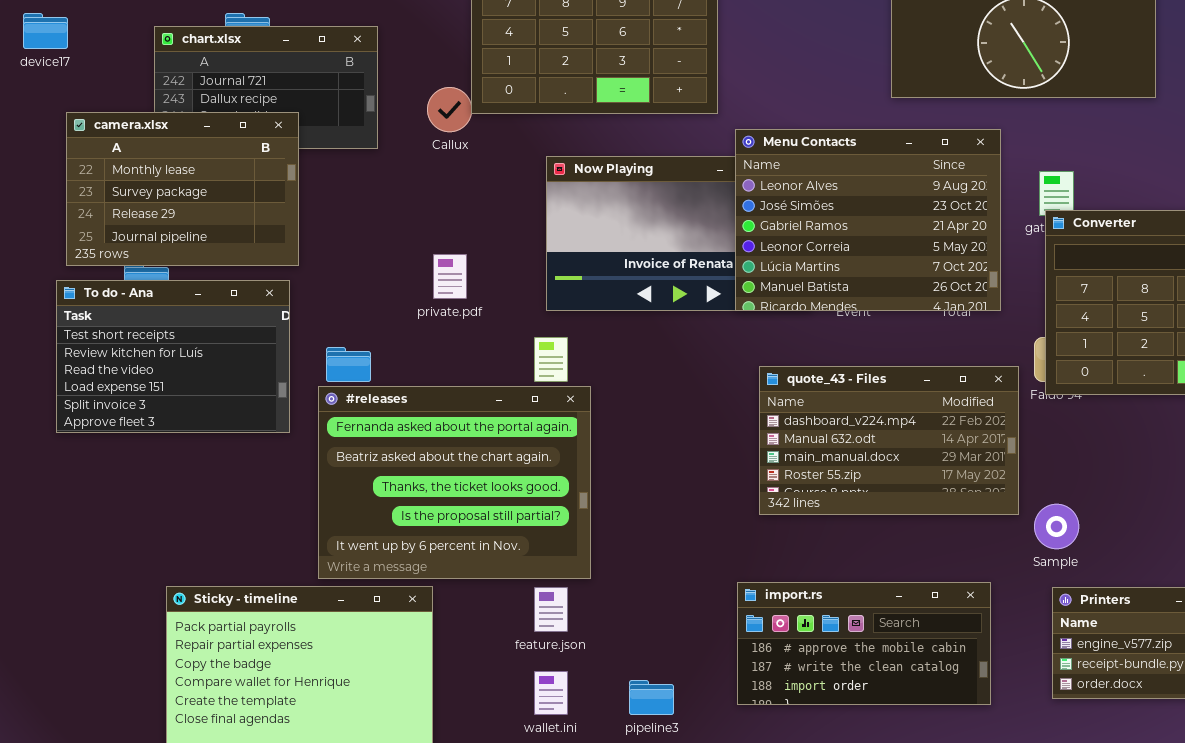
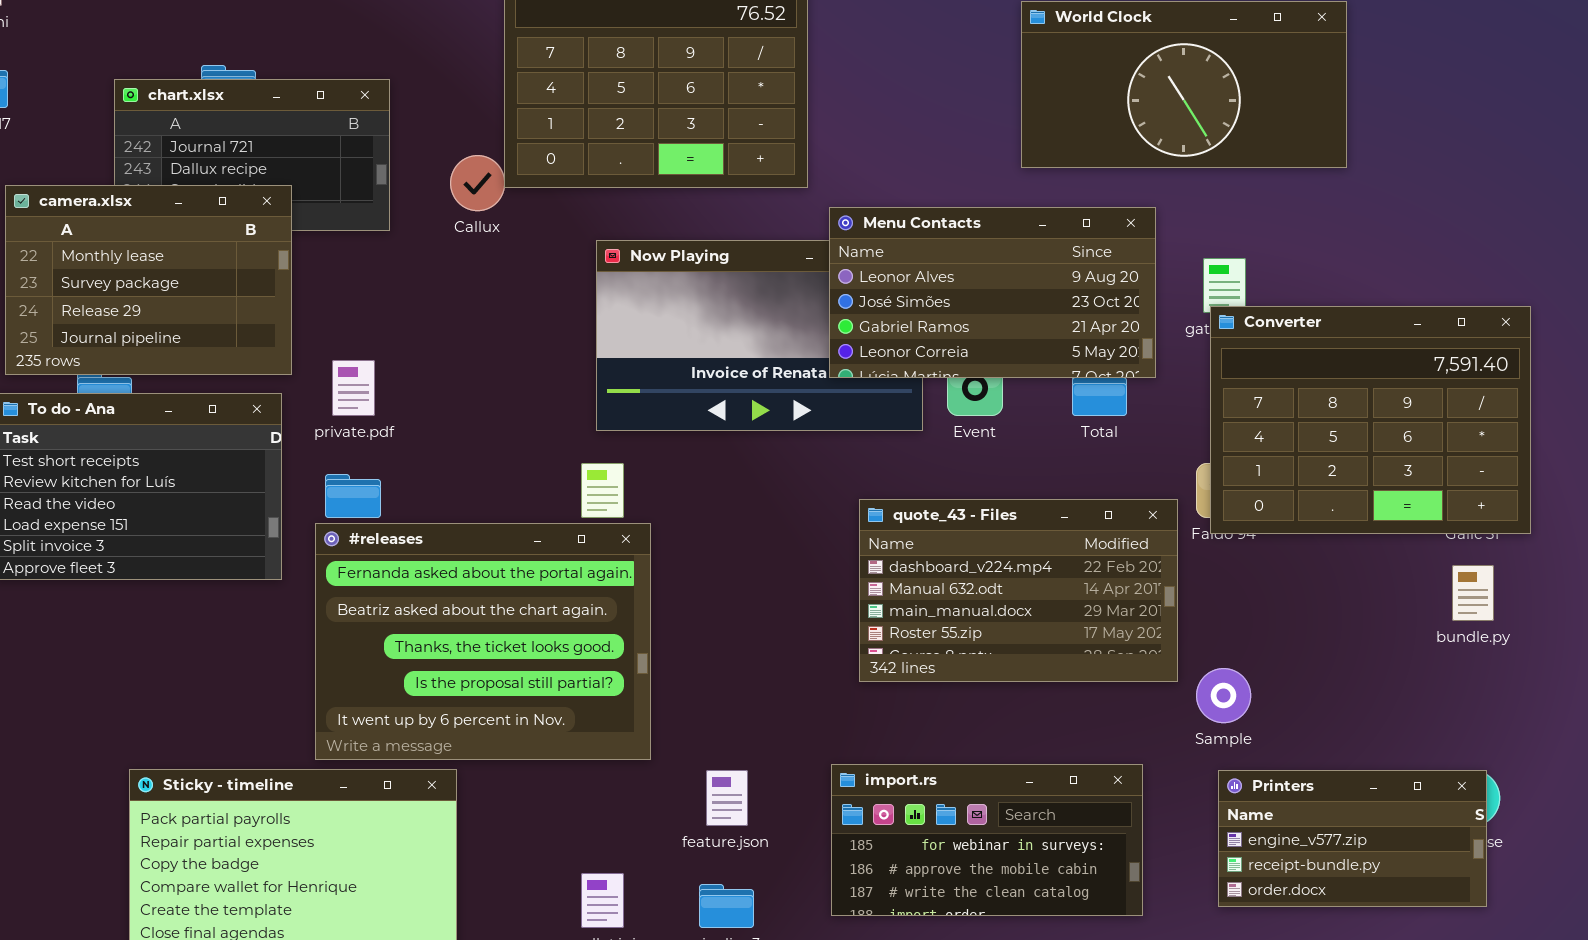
Menu Contacts: [735,129,1001,311] -> [829,207,1156,378], resized
private.pdf: [433,254,467,299] -> [332,360,375,416], moved
import.rs: [737,582,991,705] -> [831,764,1143,916], scrolled up 1 row
feature.json: [534,587,568,632] -> [706,770,748,826], moved

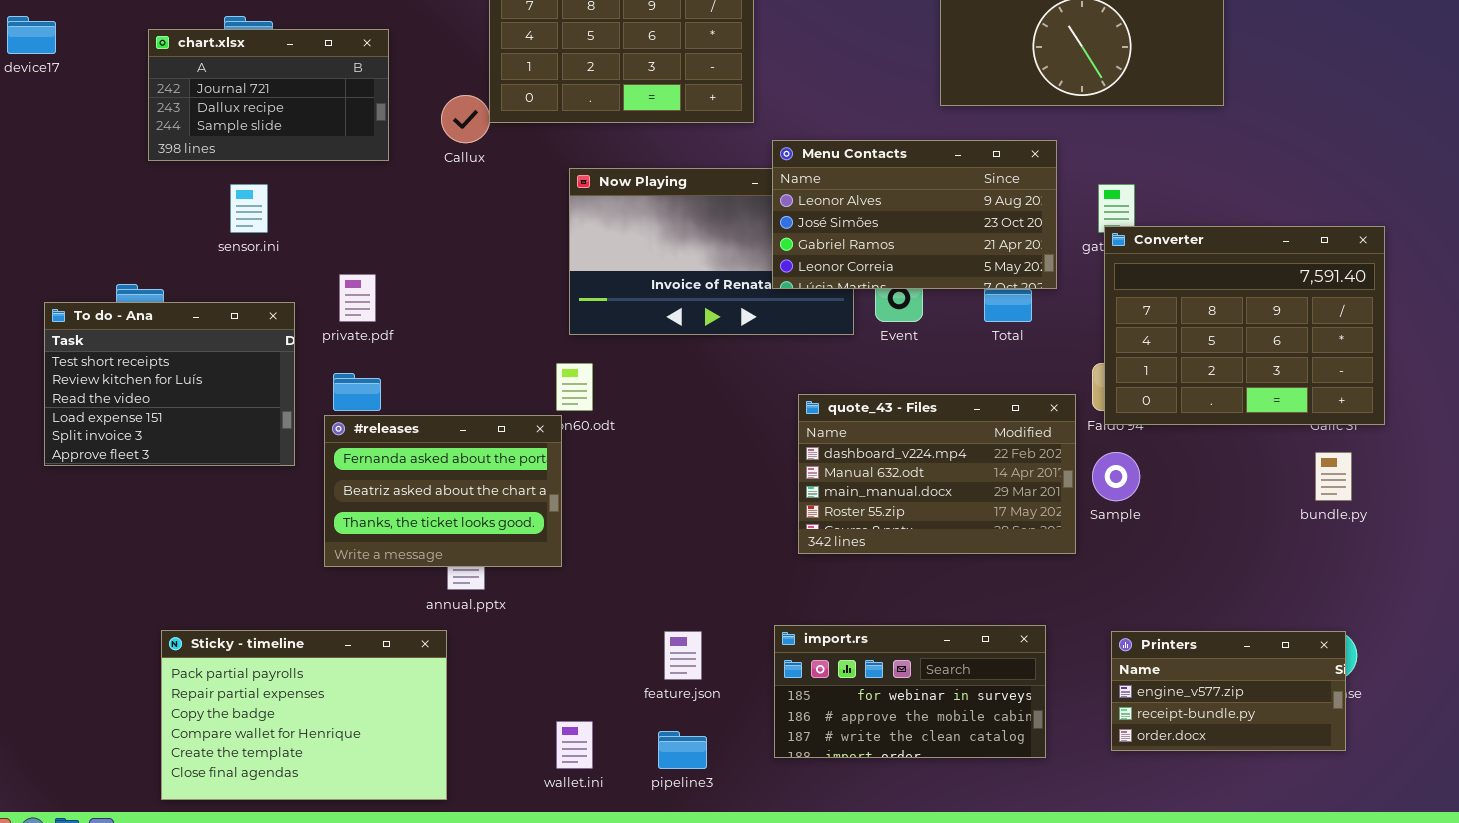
camera.xlsx: [5,185,292,375] -> none, closed
#releases: [315,523,651,760] -> [324,415,562,567], resized
Sample: [1196,668,1251,723] -> [1092,452,1140,501], moved

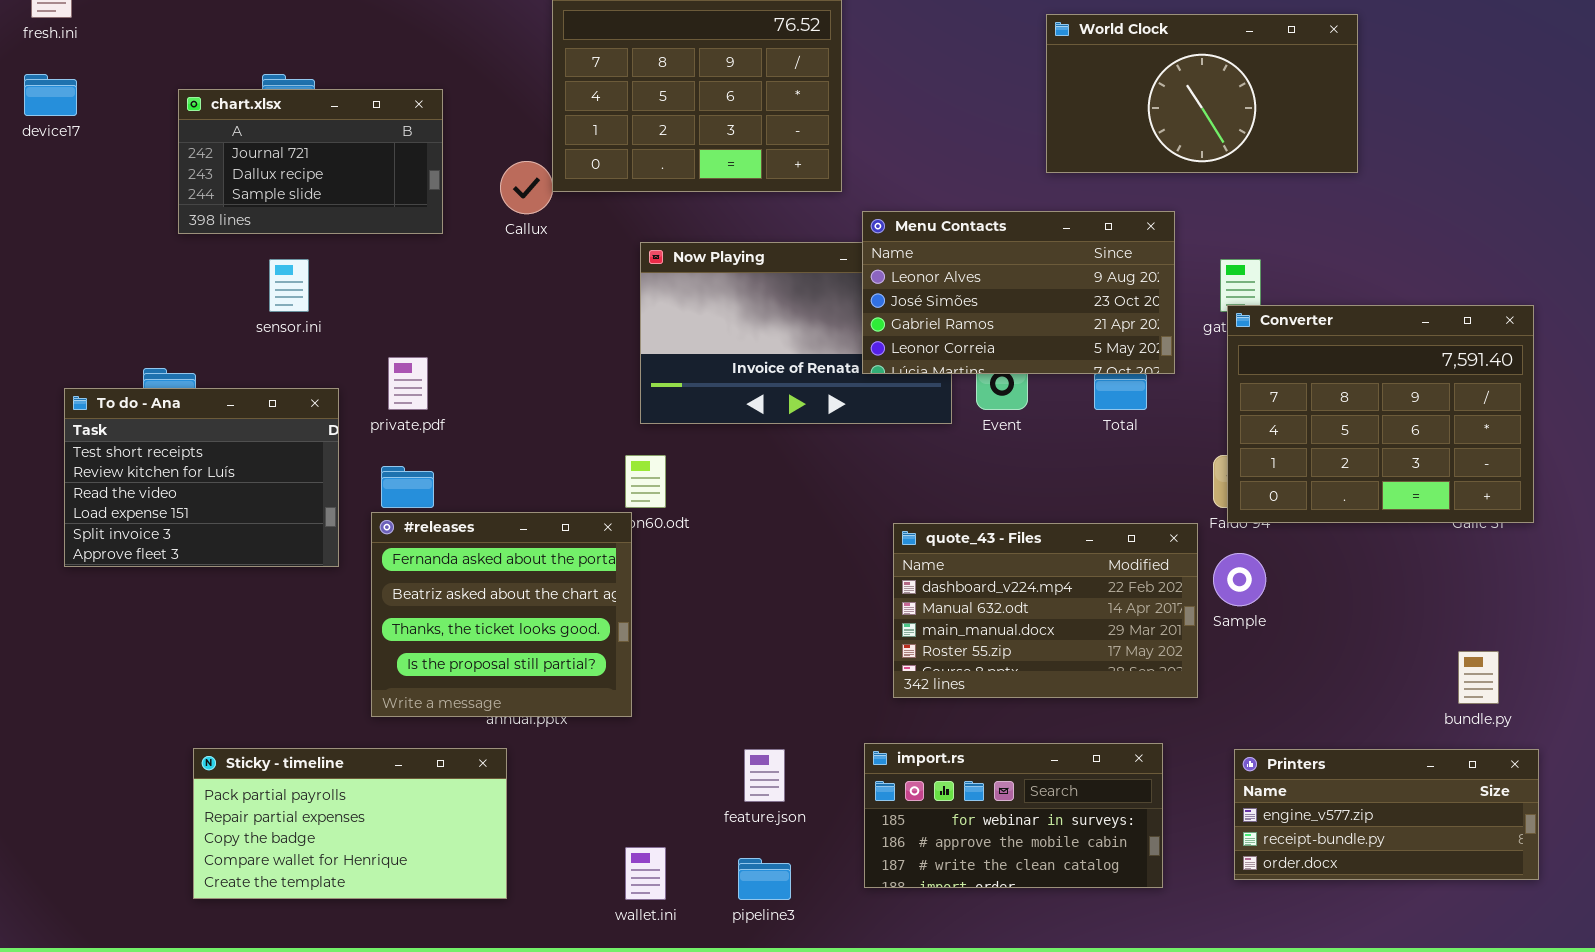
quote_43 - Files: [798,394,1076,554] -> [893,523,1198,698], moved
#releases: [324,415,562,567] -> [371,512,632,717], resized
bundle.py: [1315,452,1352,501] -> [1458,651,1499,704], moved
Sticky - timeline: [161,630,447,800] -> [193,748,507,899], resized
Printers: [1111,631,1346,751] -> [1234,749,1539,880], resized

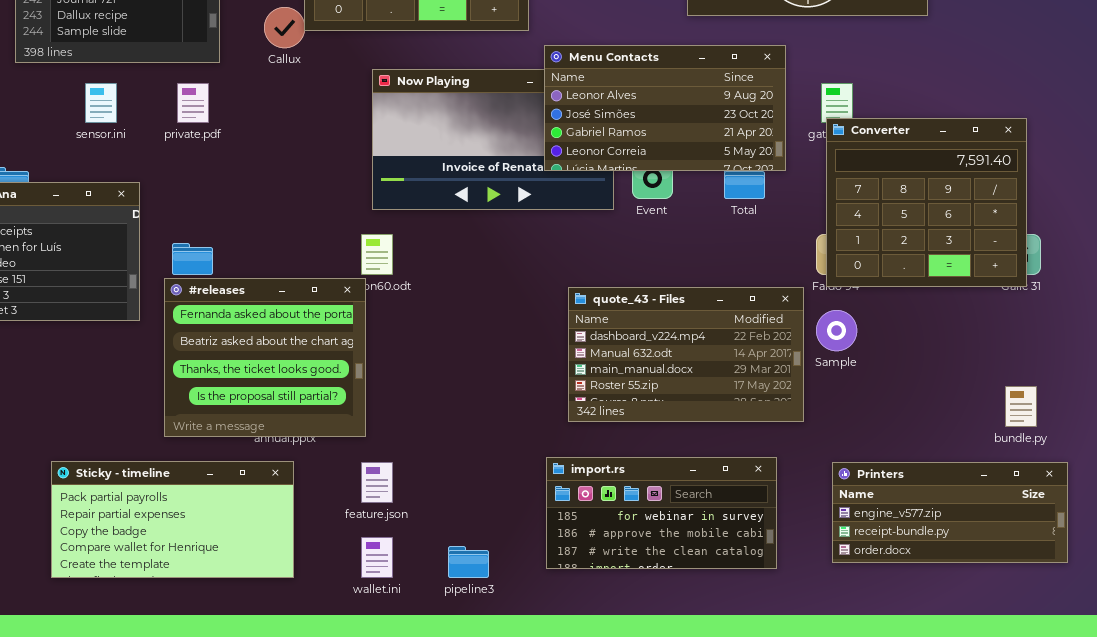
Converter: [1227,305,1534,523] -> [826,118,1027,287], resized
private.pdf: [388,357,428,410] -> [177,83,209,123], moved
Sticky - timeline: [193,748,507,899] -> [51,461,294,578], moved
feature.json: [744,749,785,802] -> [361,462,393,503], moved

